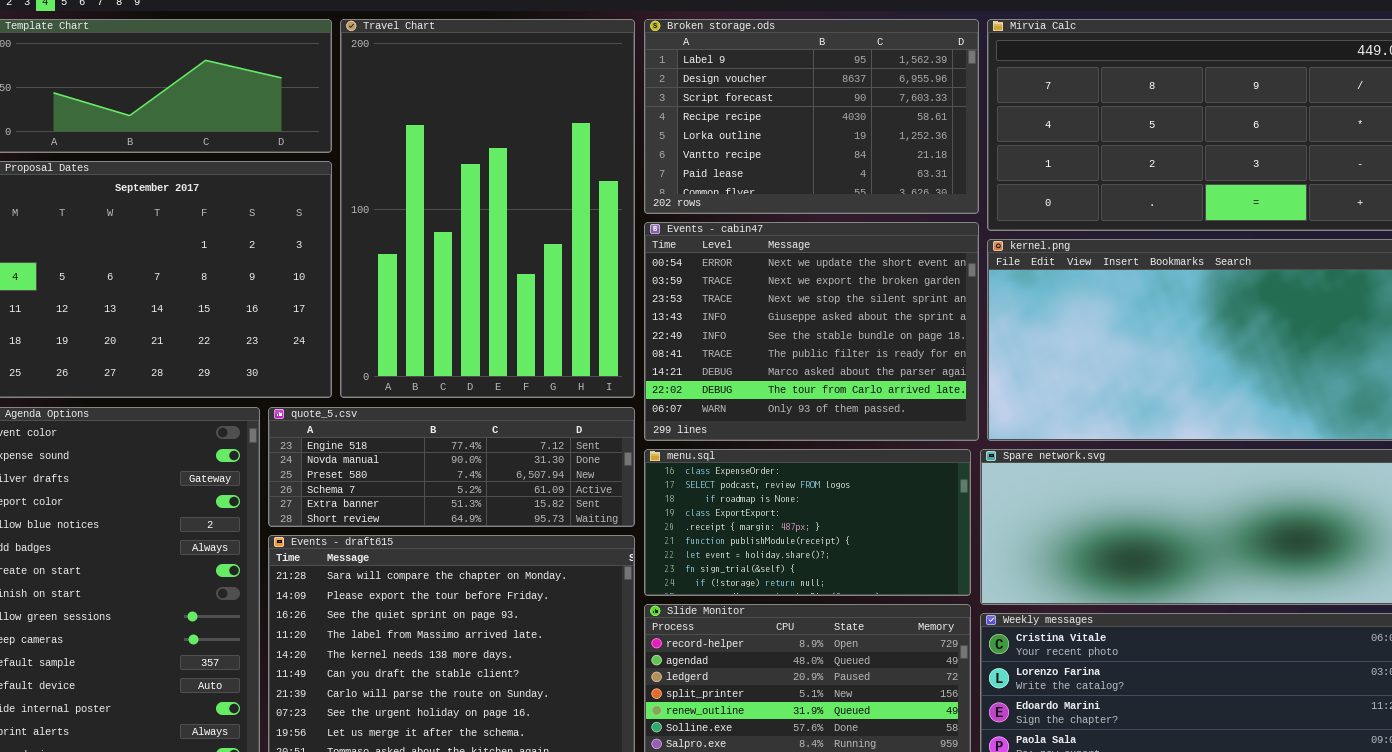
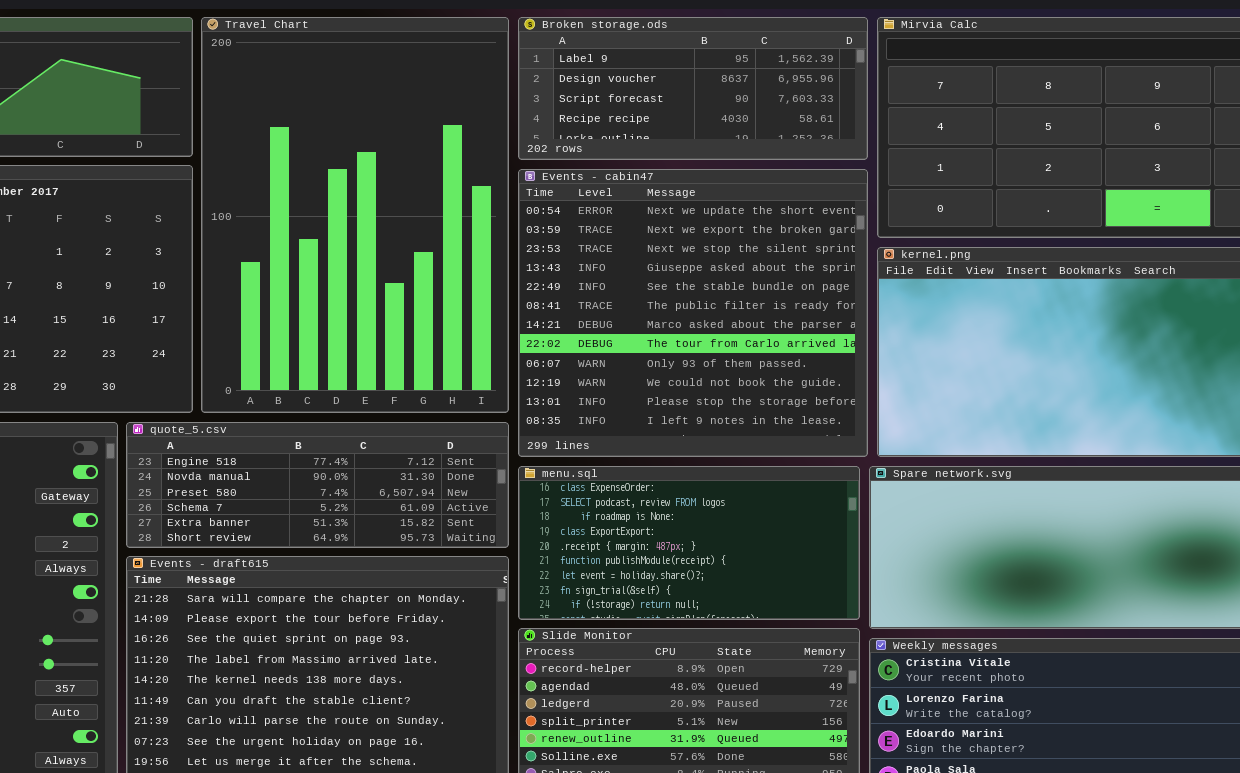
Broken storage.ods: [644,19,979,214] -> [518,17,868,160], resized
Events - cabin47: [644,222,979,441] -> [518,169,868,457], resized

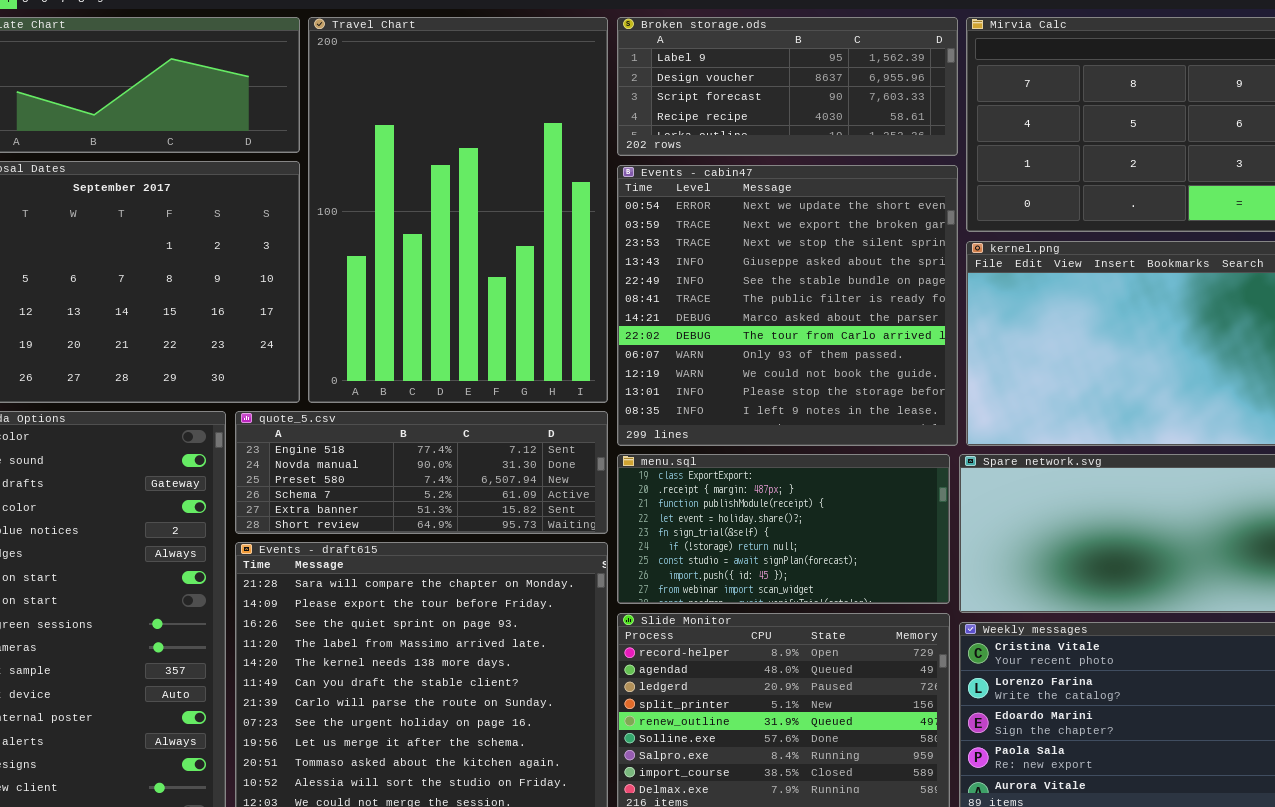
menu.sql: [518,466,860,620] -> [617,454,950,604], scrolled down 3 rows

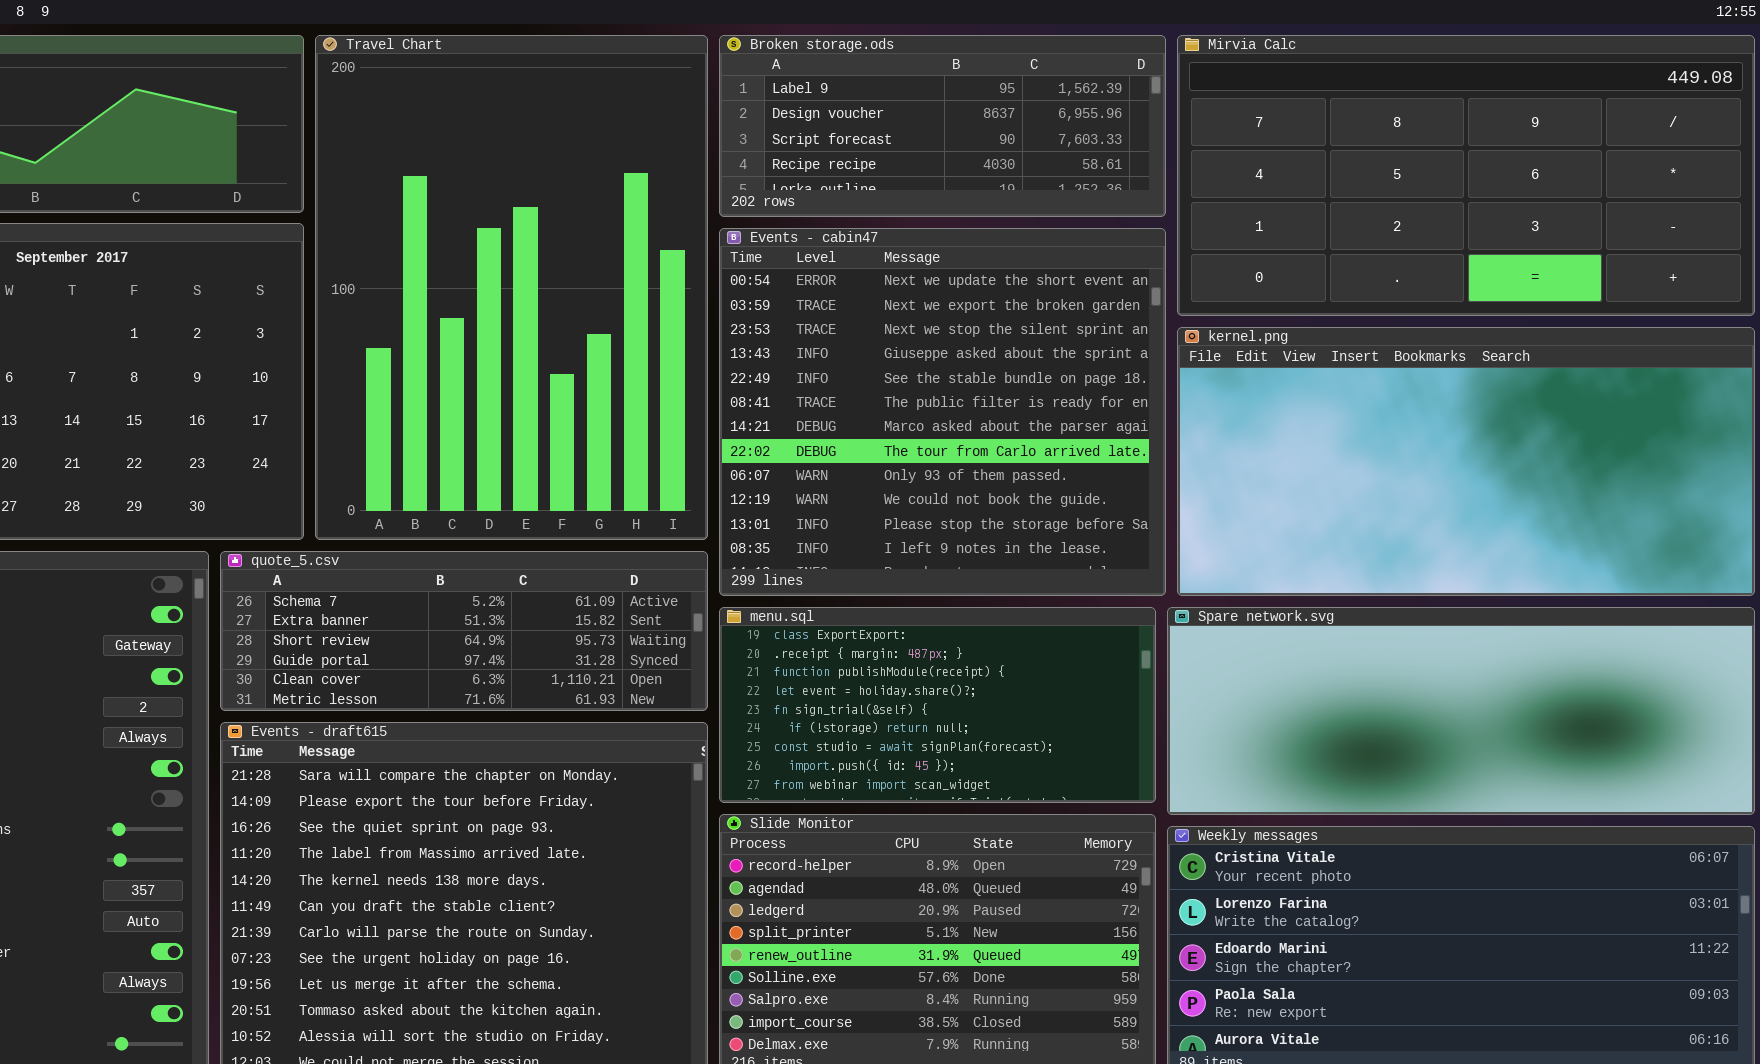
quote_5.csv: [235,411,608,534] -> [220,551,708,711], scrolled down 3 rows

